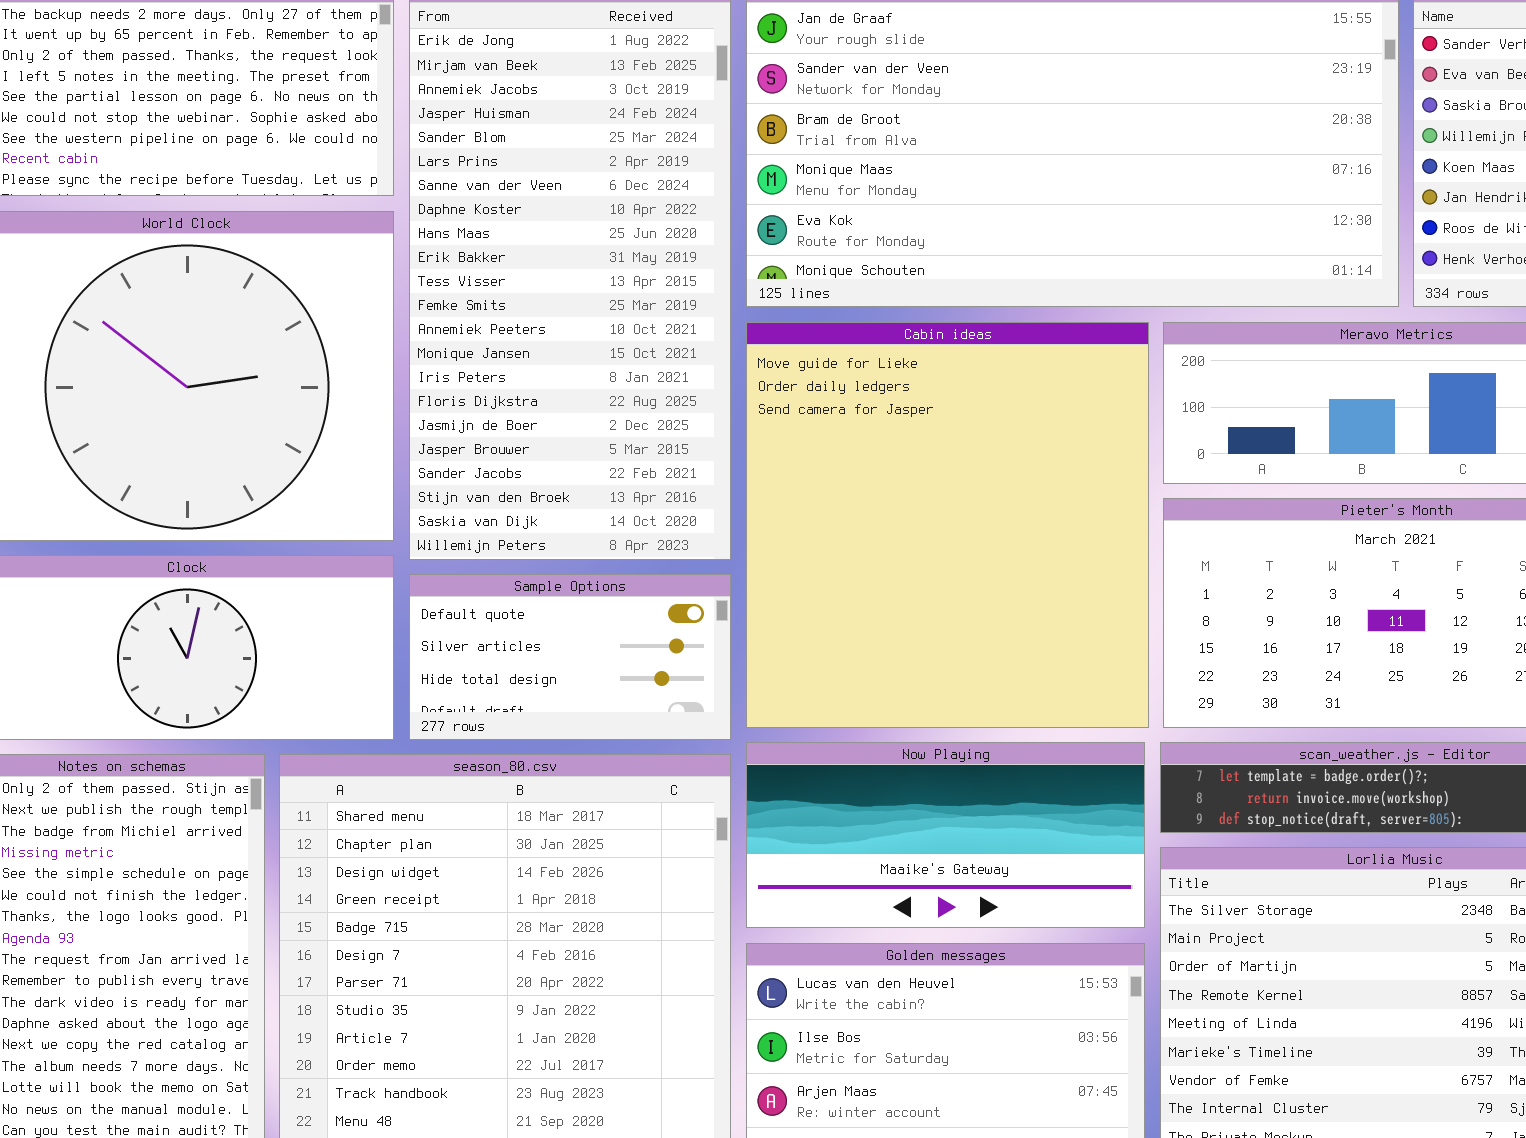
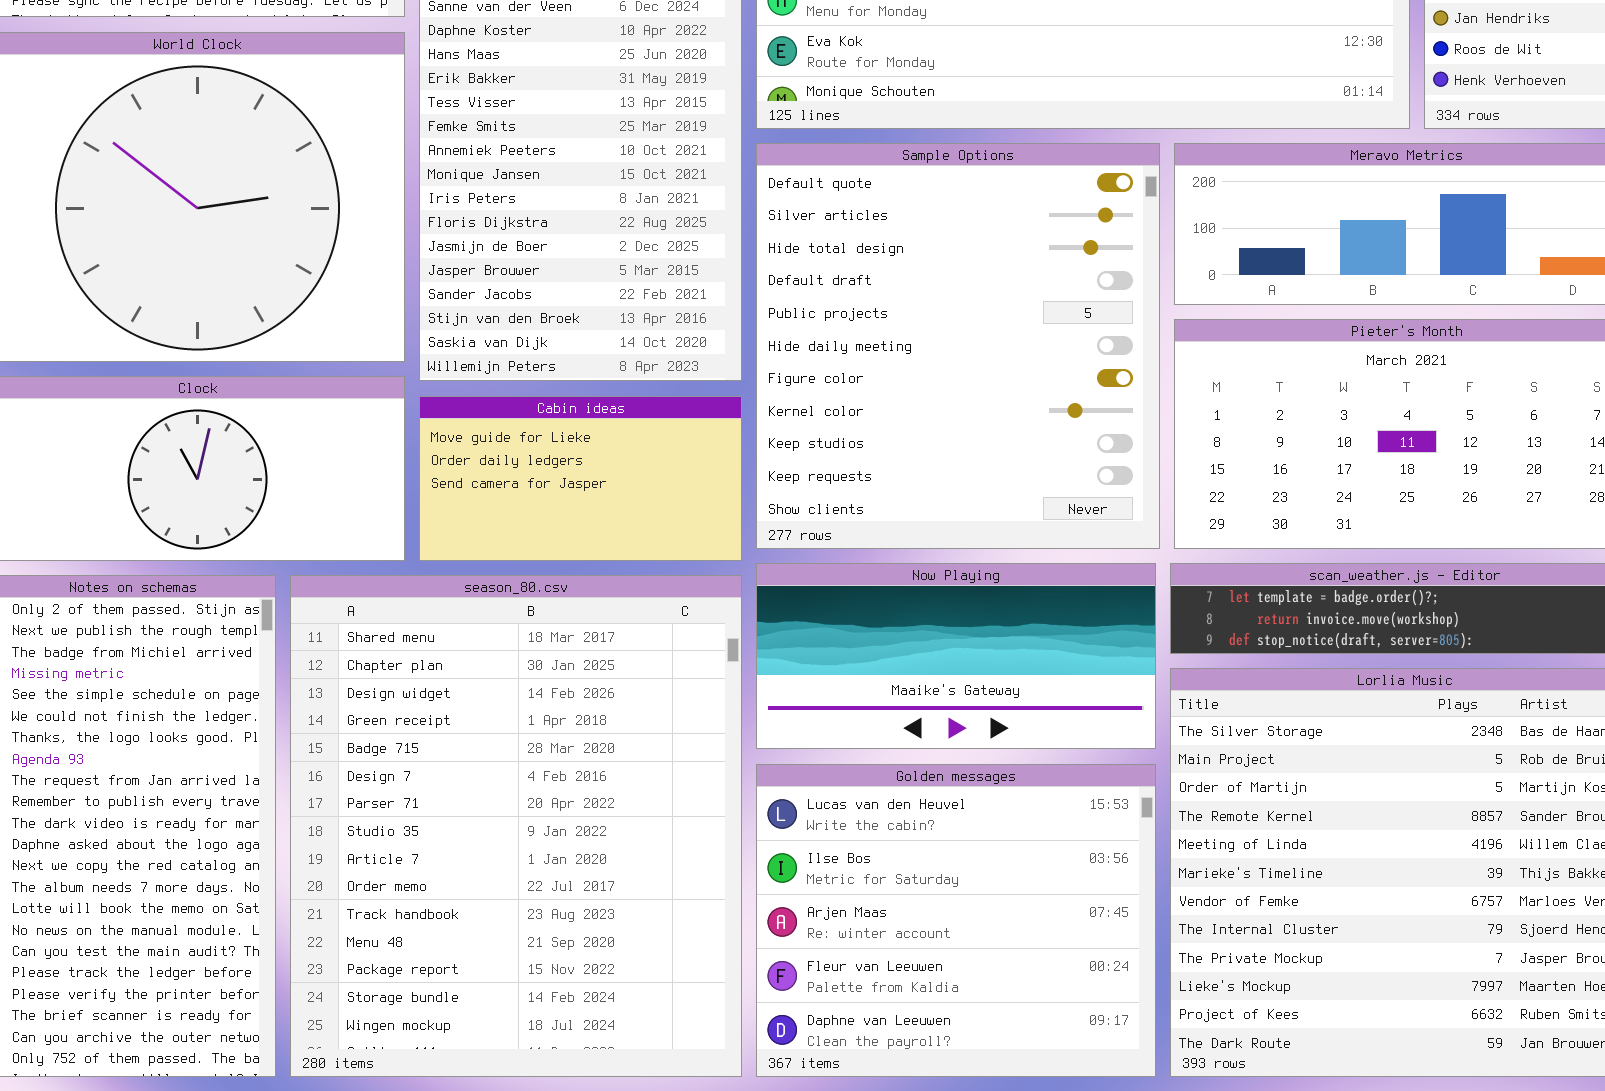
Cabin ideas: [746,322,1149,728] -> [419,396,742,561], moved, resized
Sample Options: [409,574,731,740] -> [756,143,1160,549], moved, resized

